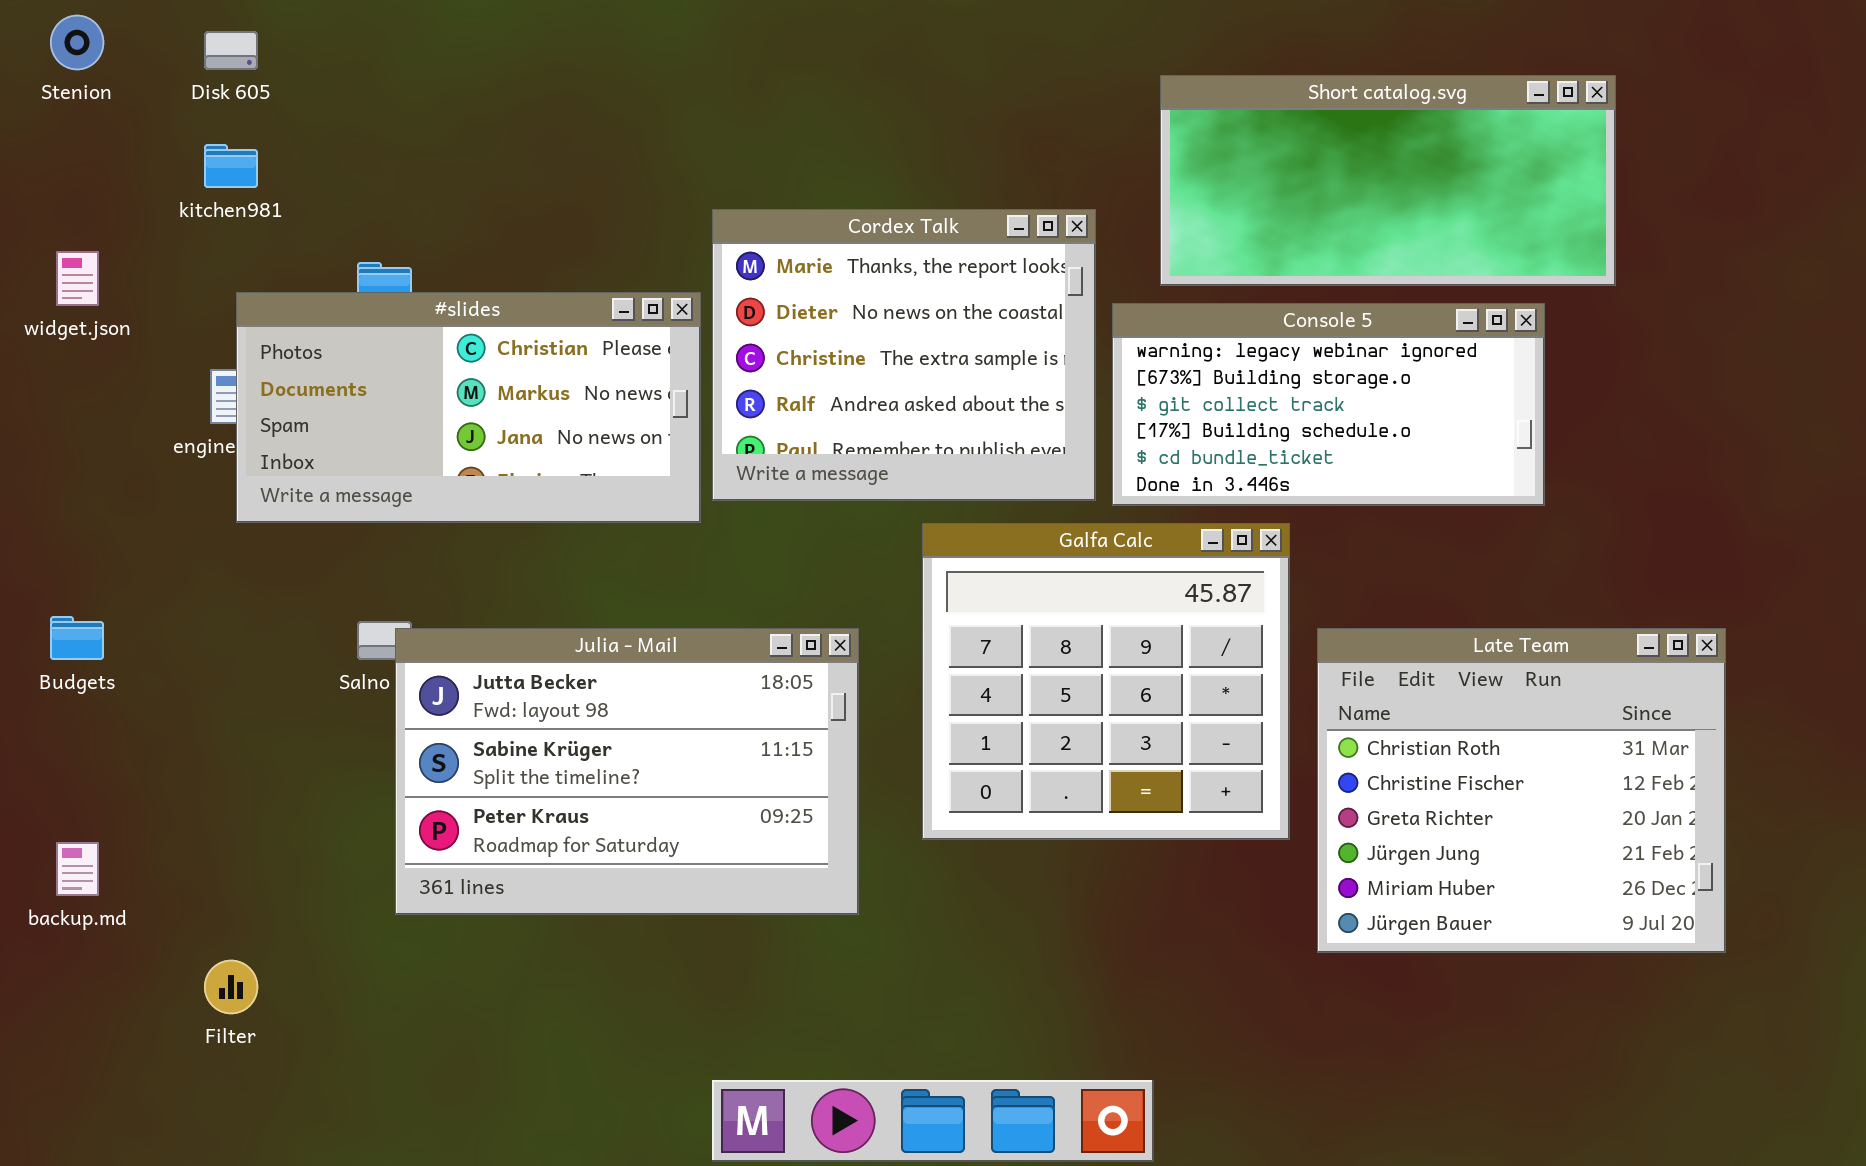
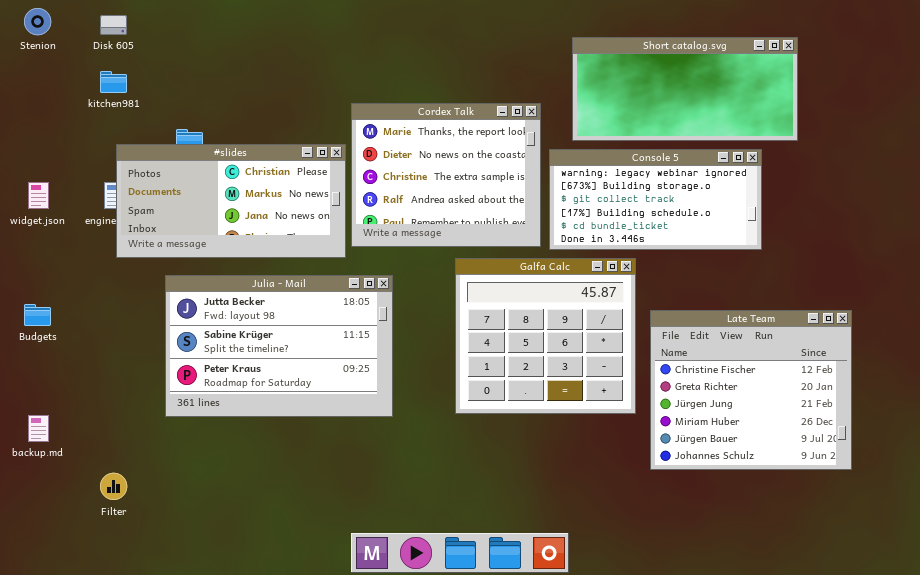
widget.json: [56,251,99,306] -> [28,182,49,209], moved
Julia - Mail: [395,628,859,915] -> [165,275,393,417], moved
Late Team: [1317,628,1726,953] -> [650,310,852,470], scrolled down 1 row

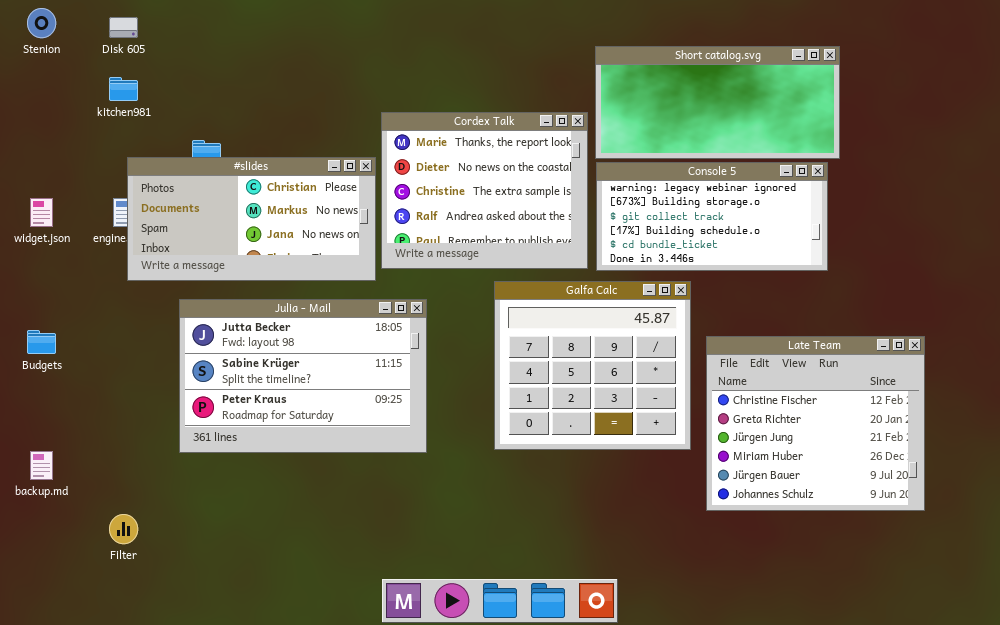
Short catalog.svg: [572,37,798,141] -> [595,46,840,159], moved

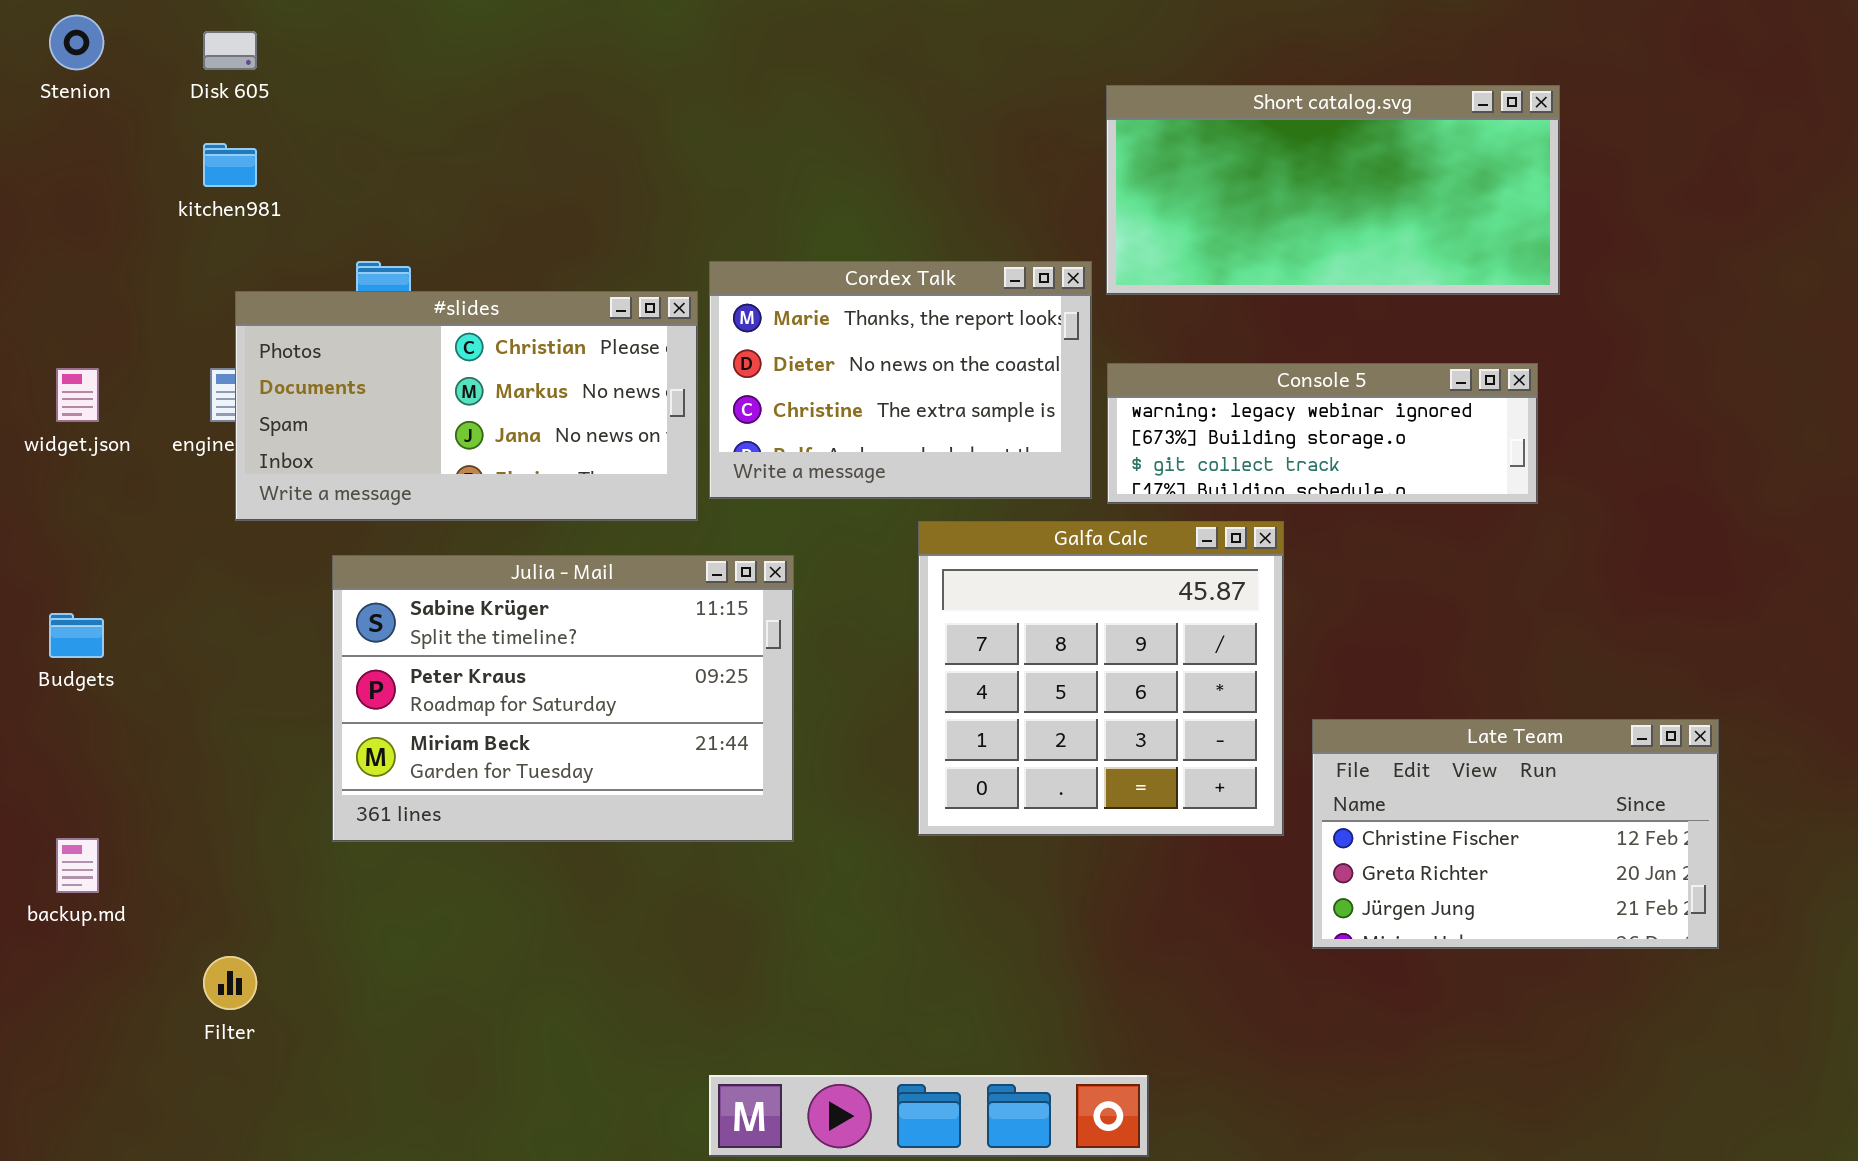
Cordex Talk: [381,112,588,269] -> [709,261,1092,499], resized
Console 5: [596,162,828,271] -> [1107,363,1538,504], resized
Julia - Mail: [179,299,427,453] -> [332,555,794,842], scrolled down 1 row
Late Team: [706,336,925,511] -> [1312,719,1719,949], resized

